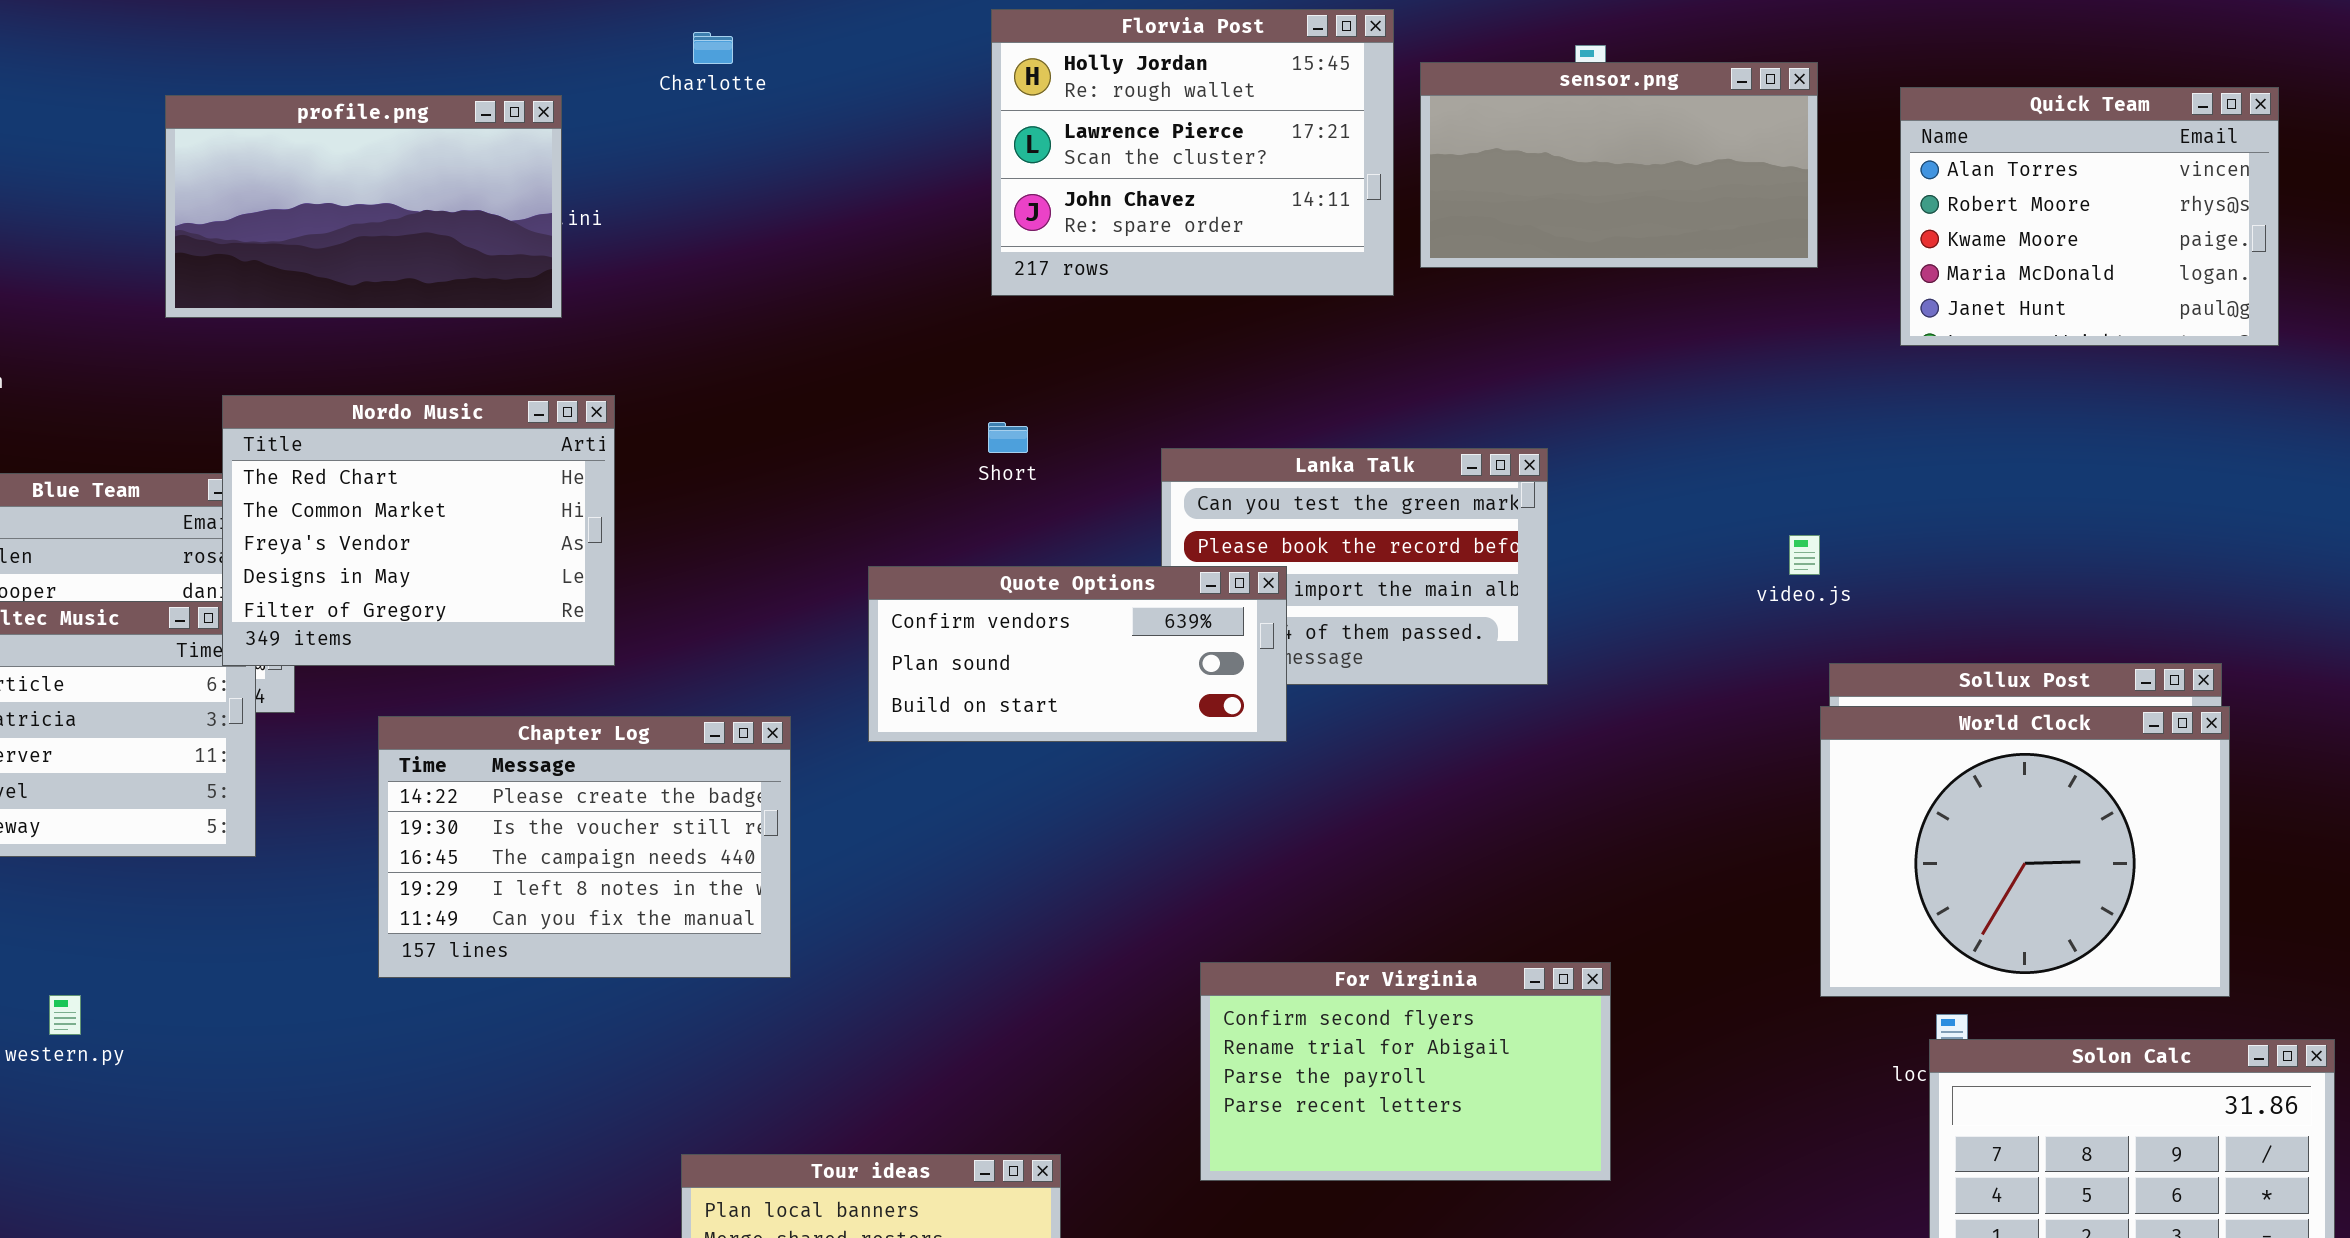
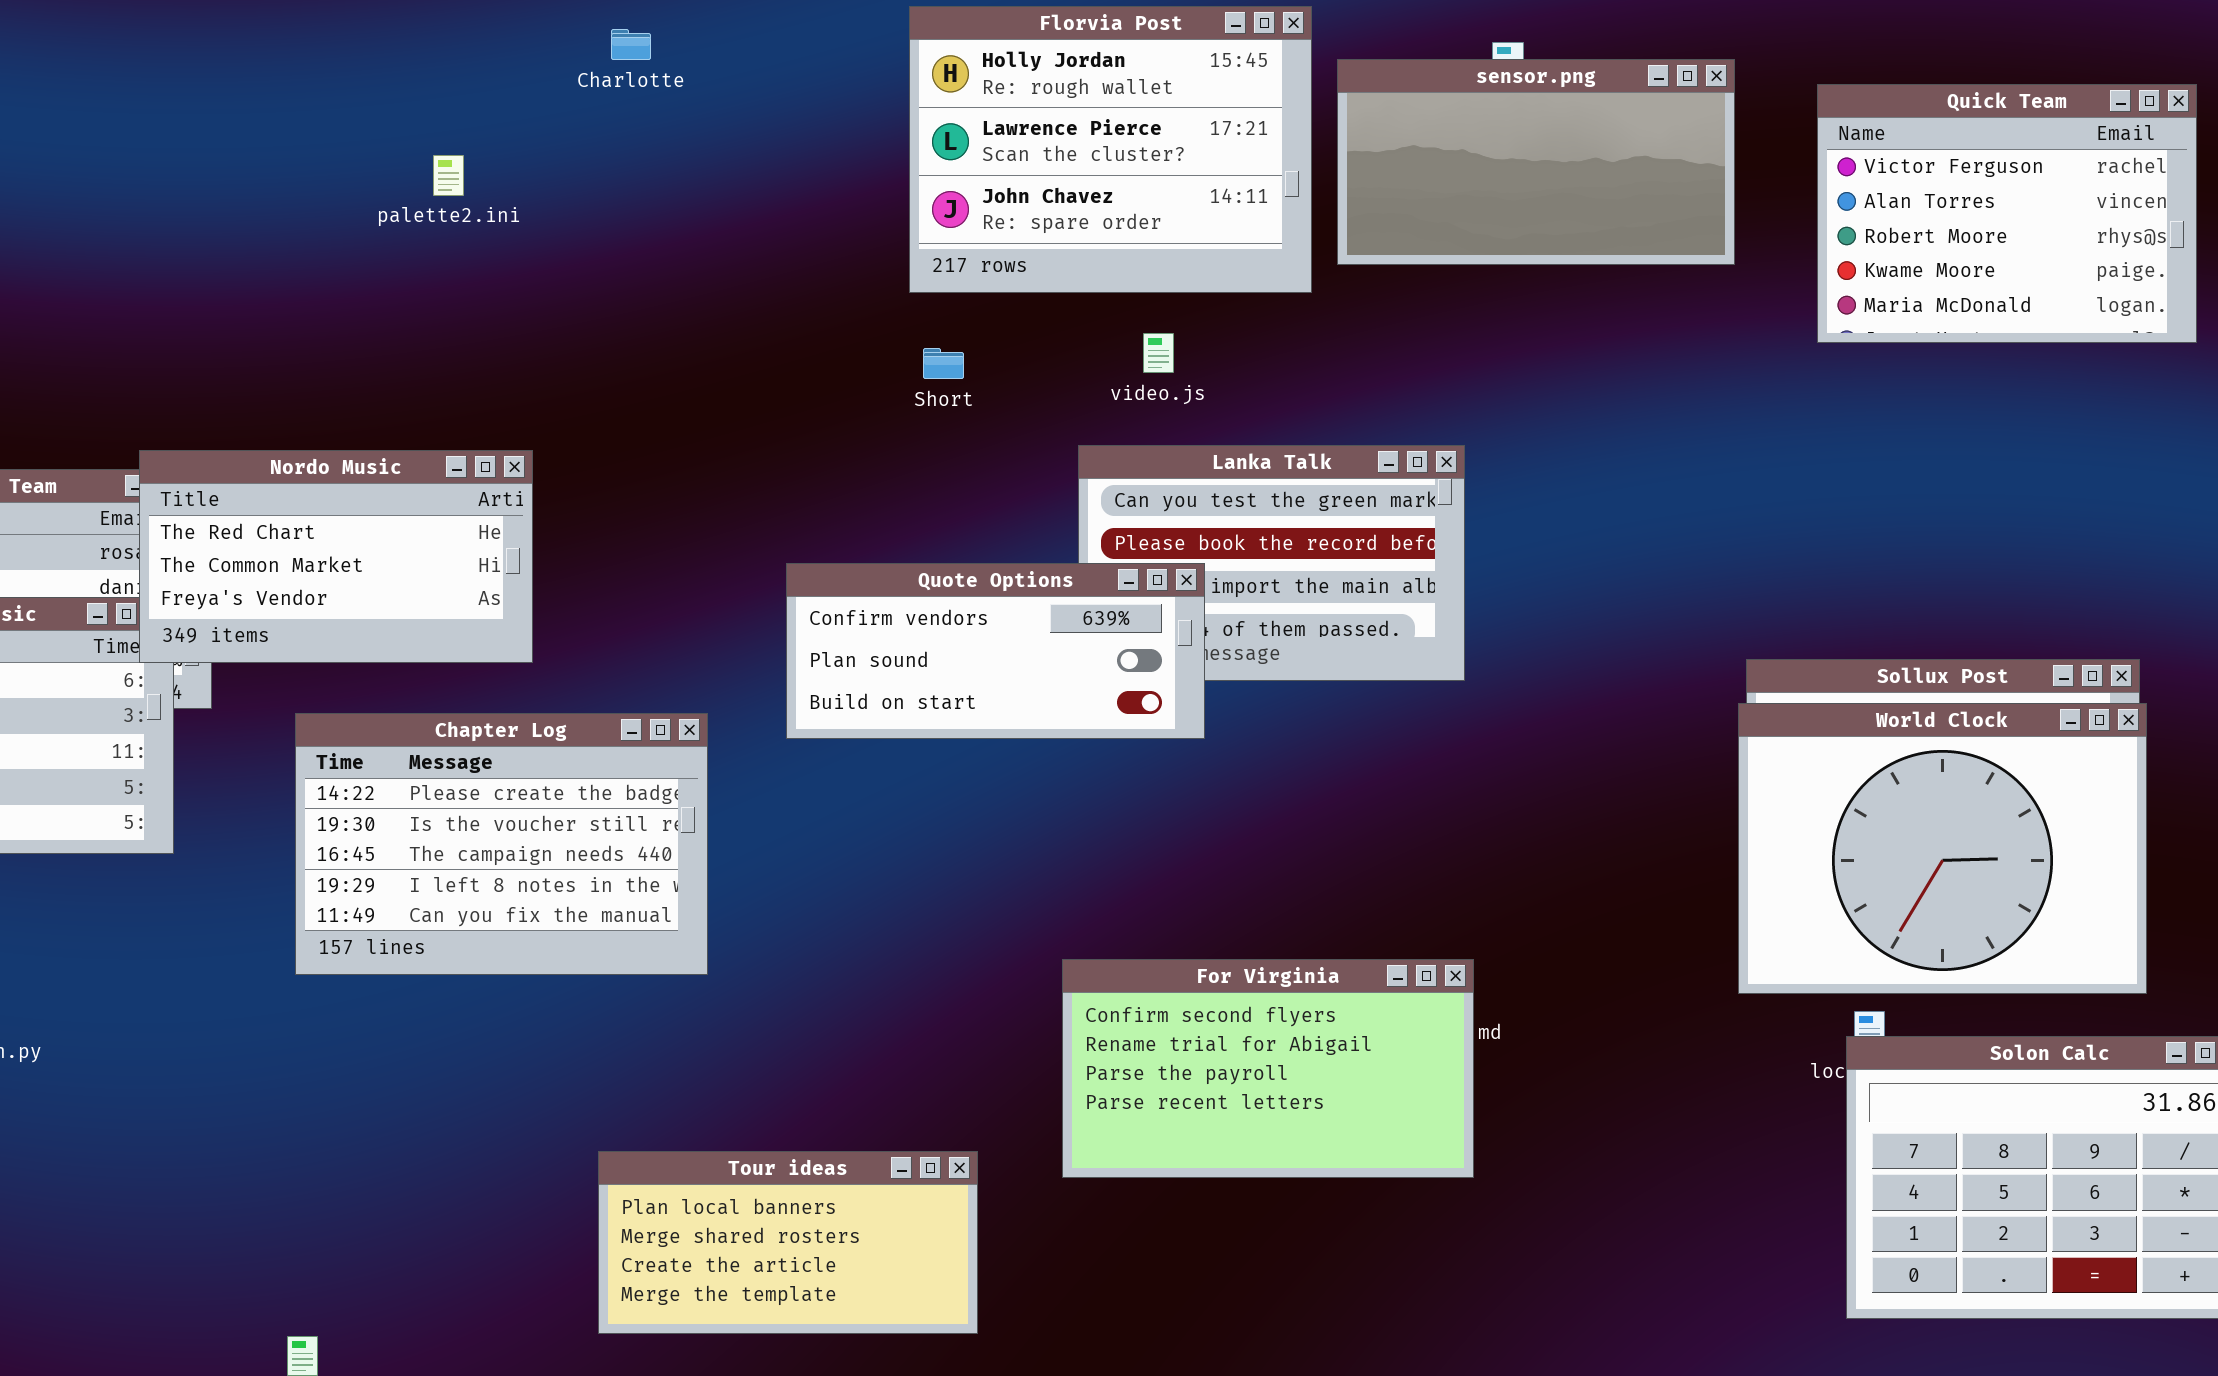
Quick Team: [1900,87,2279,346] -> [1817,84,2197,343], scrolled up 1 row
profile.png: [165,95,562,318] -> none, closed
Nordo Music: [222,395,615,666] -> [139,450,533,663], resized
Short: [988,422,1028,453] -> [923,348,964,379], moved
video.js: [1789,535,1820,575] -> [1143,333,1174,373], moved
For Virginia: [1200,962,1611,1181] -> [1062,959,1474,1178], moved

